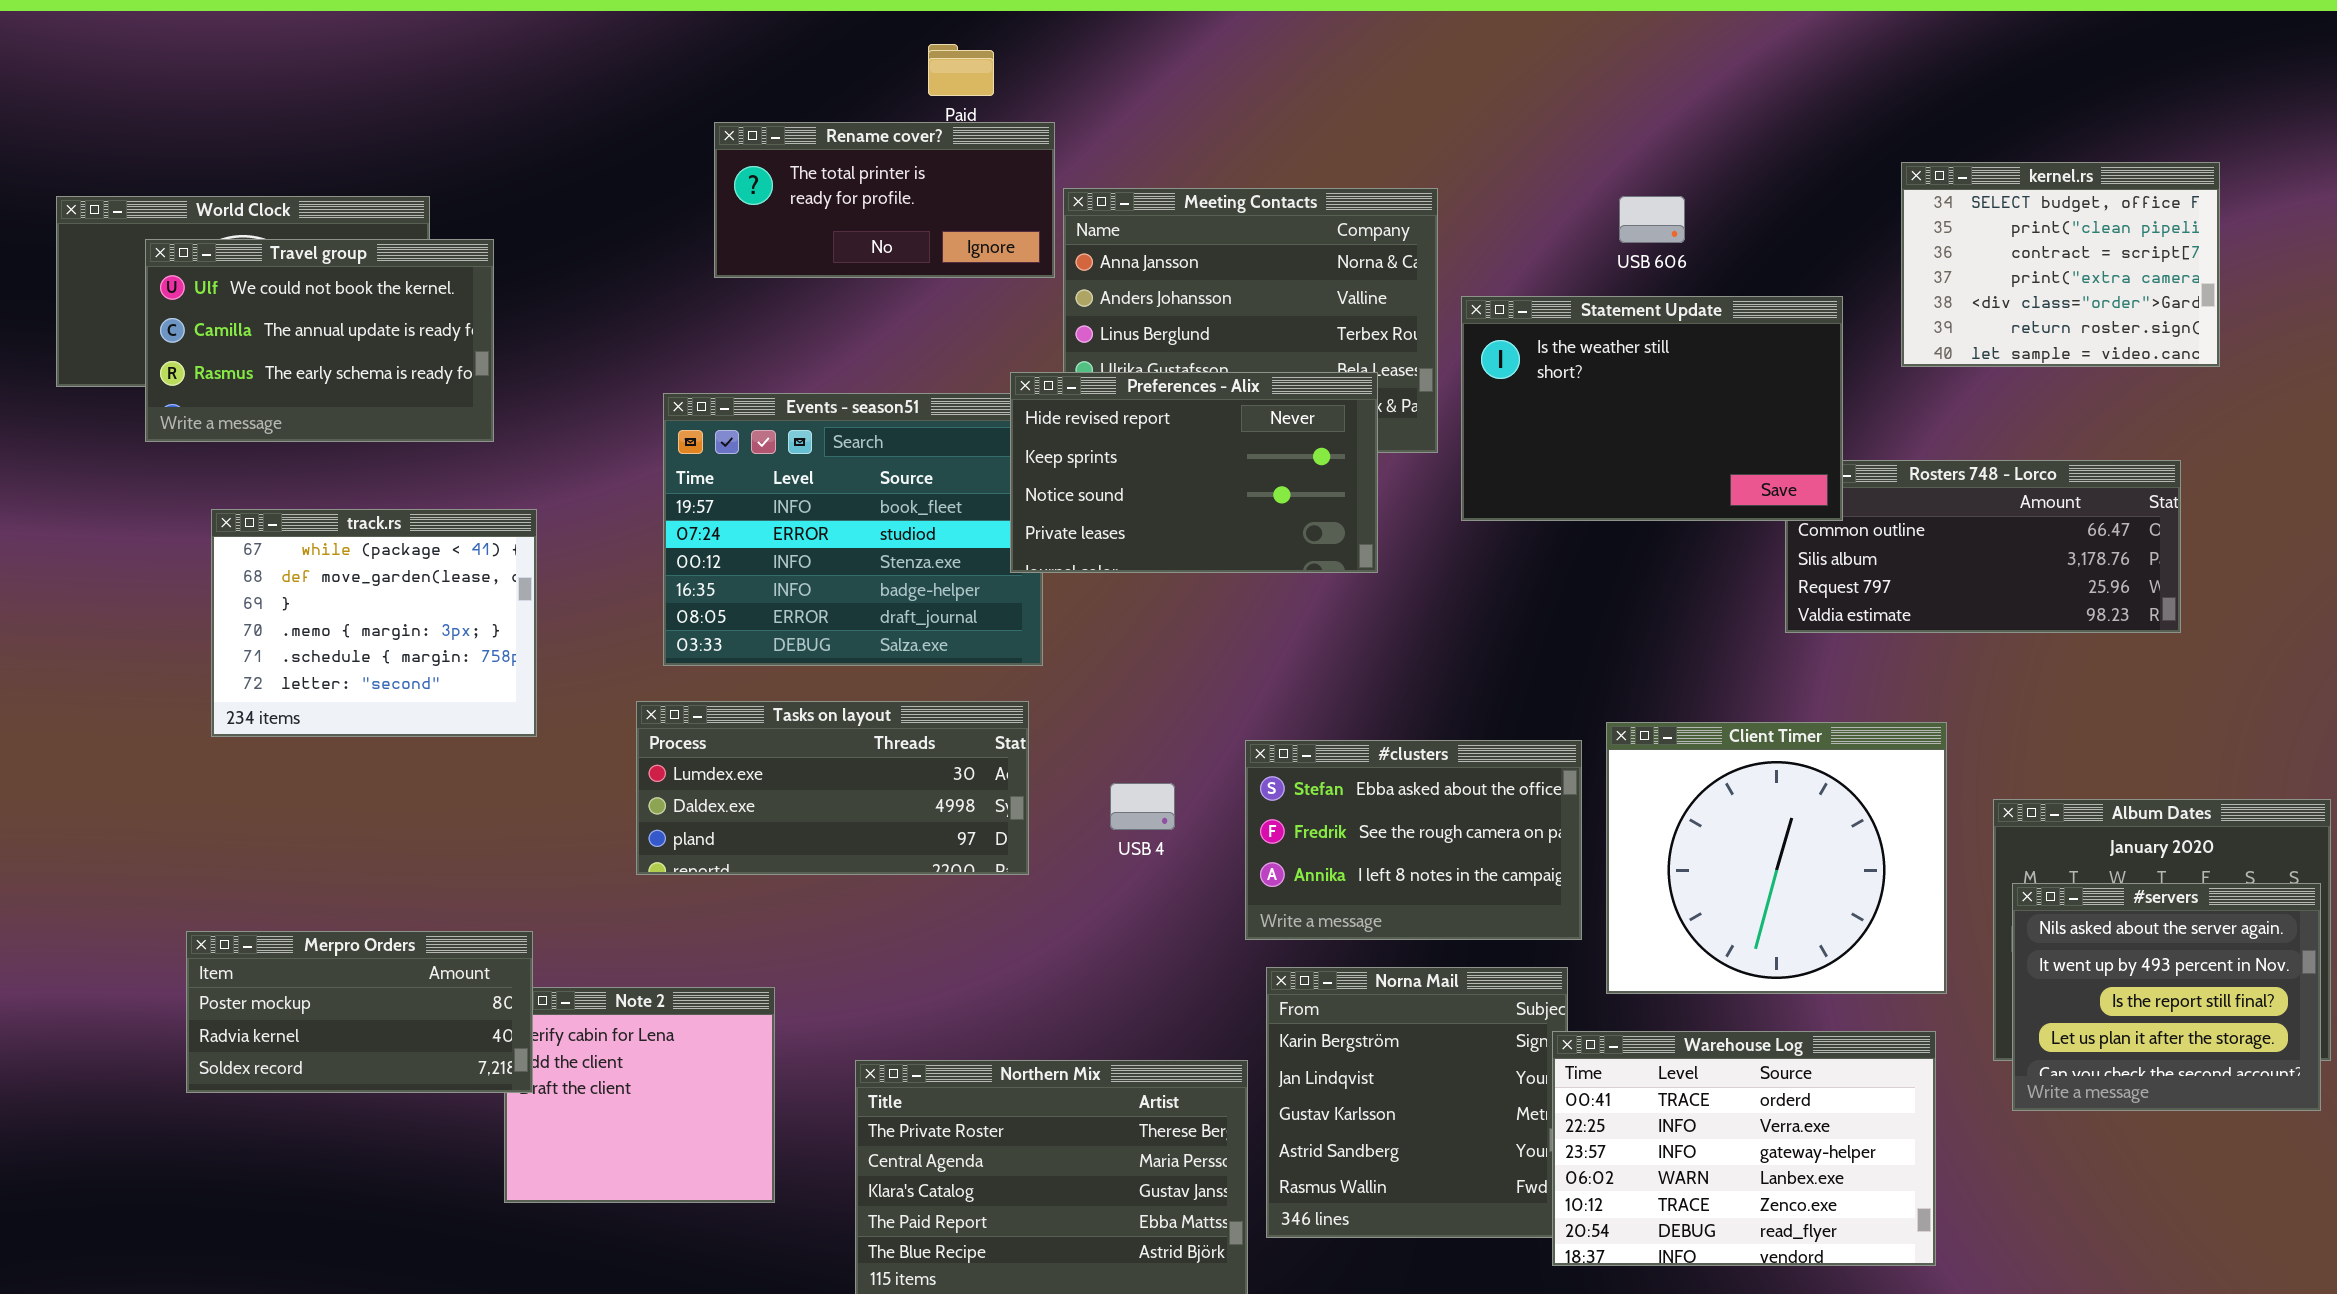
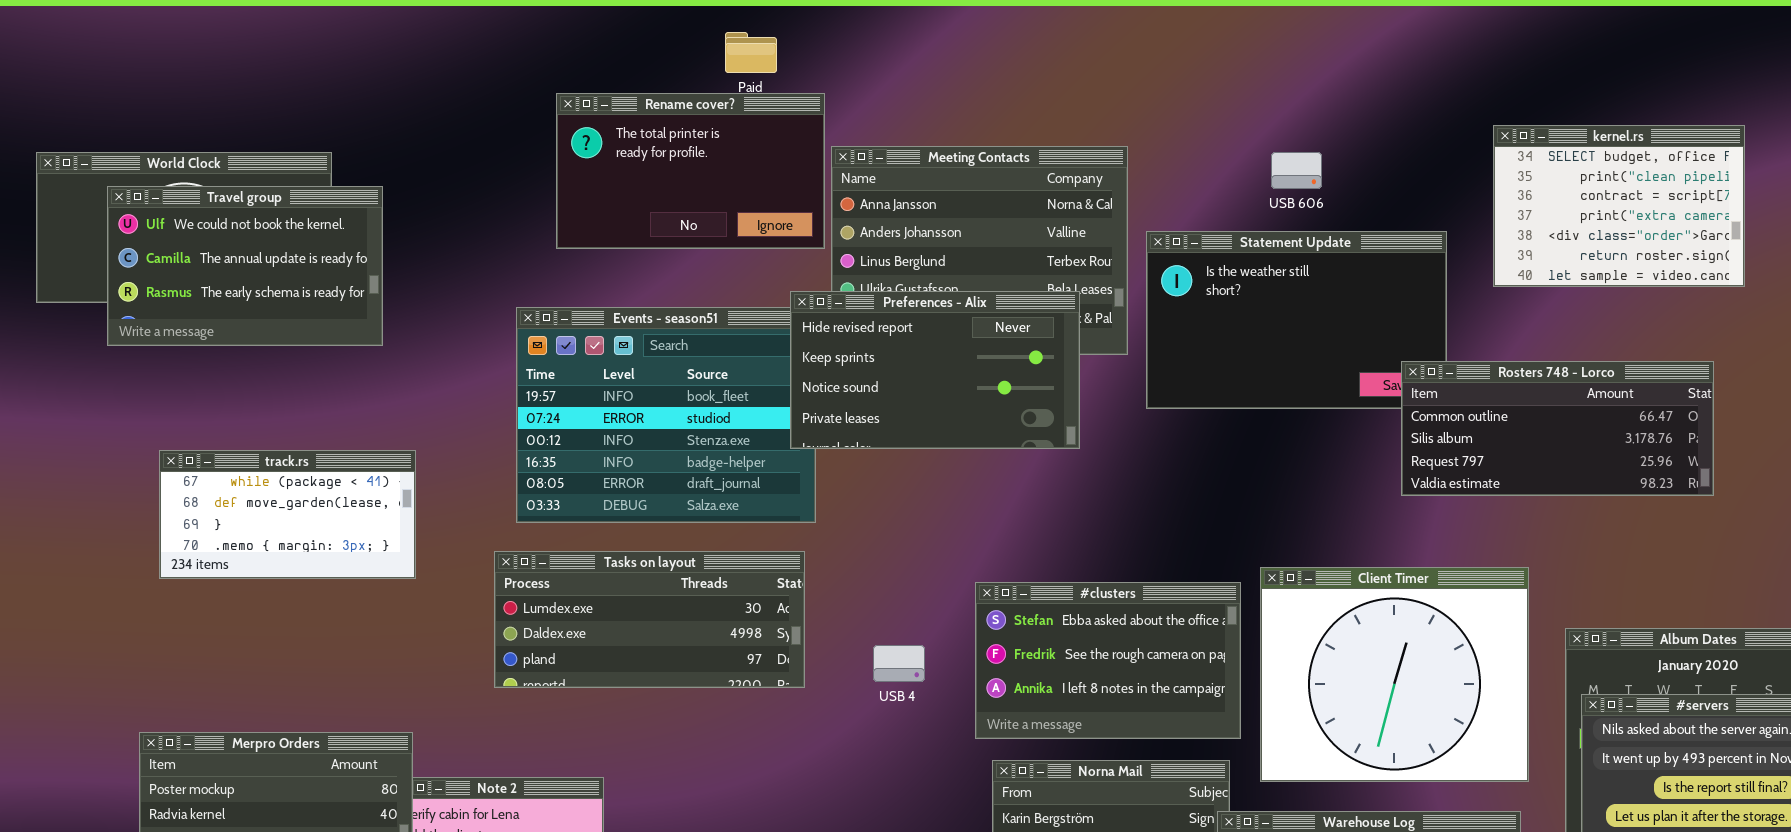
Rename cover?: [714,122,1055,278] -> [556,93,825,249], resized
Rosters 748 - Lorco: [1785,460,2181,633] -> [1401,361,1714,496], raised
track.rs: [211,509,537,737] -> [159,450,416,579], resized
USB 4: [1110,783,1175,830] -> [873,645,925,682], moved

